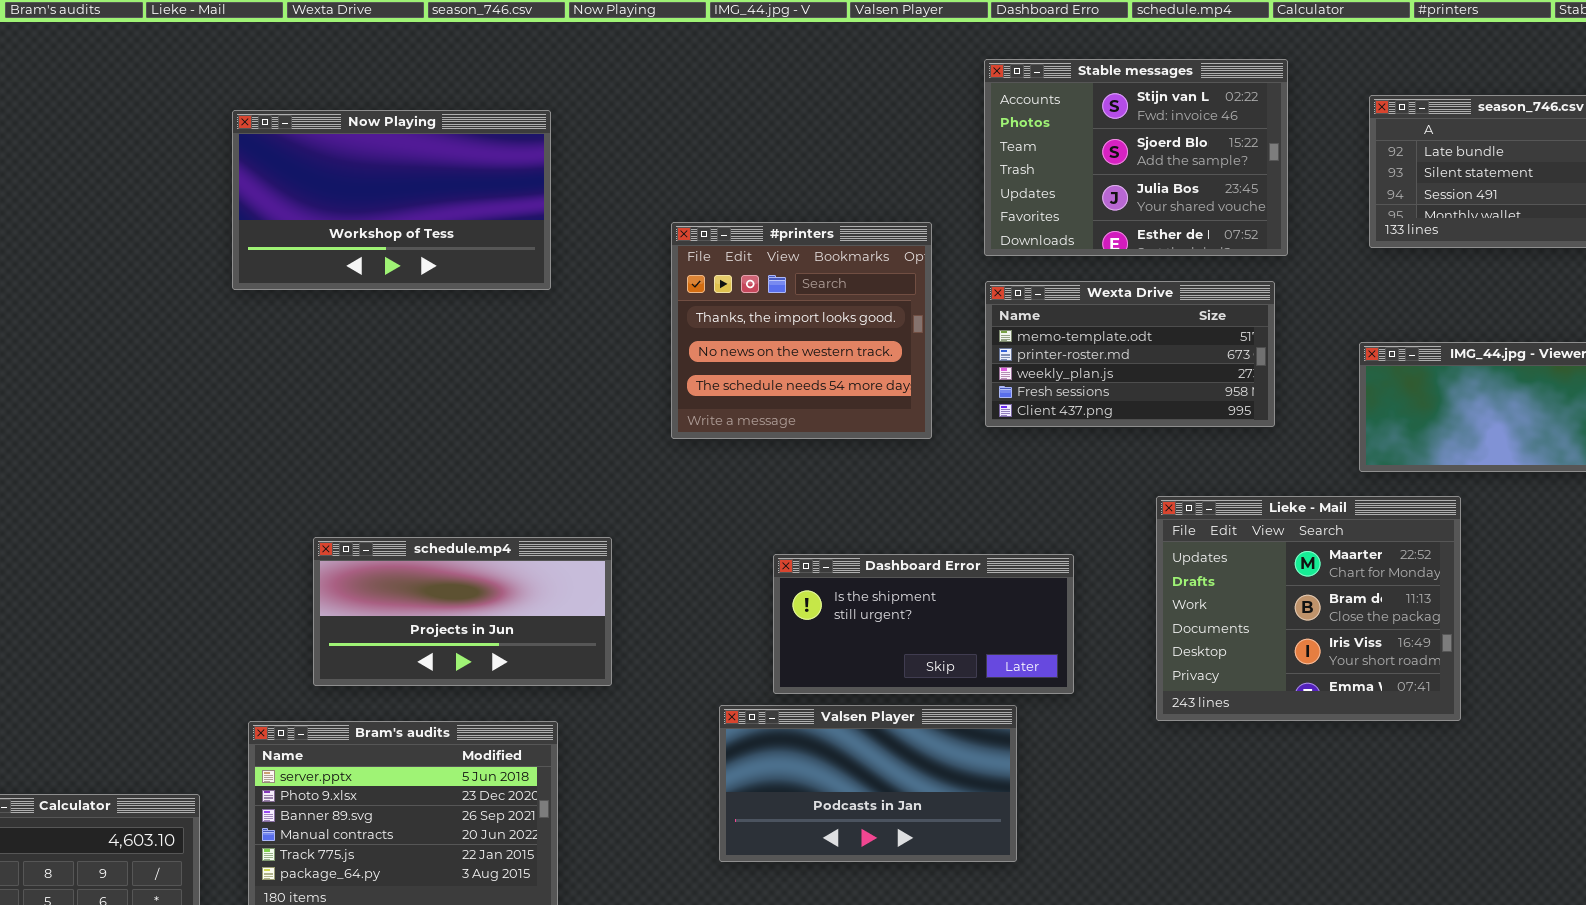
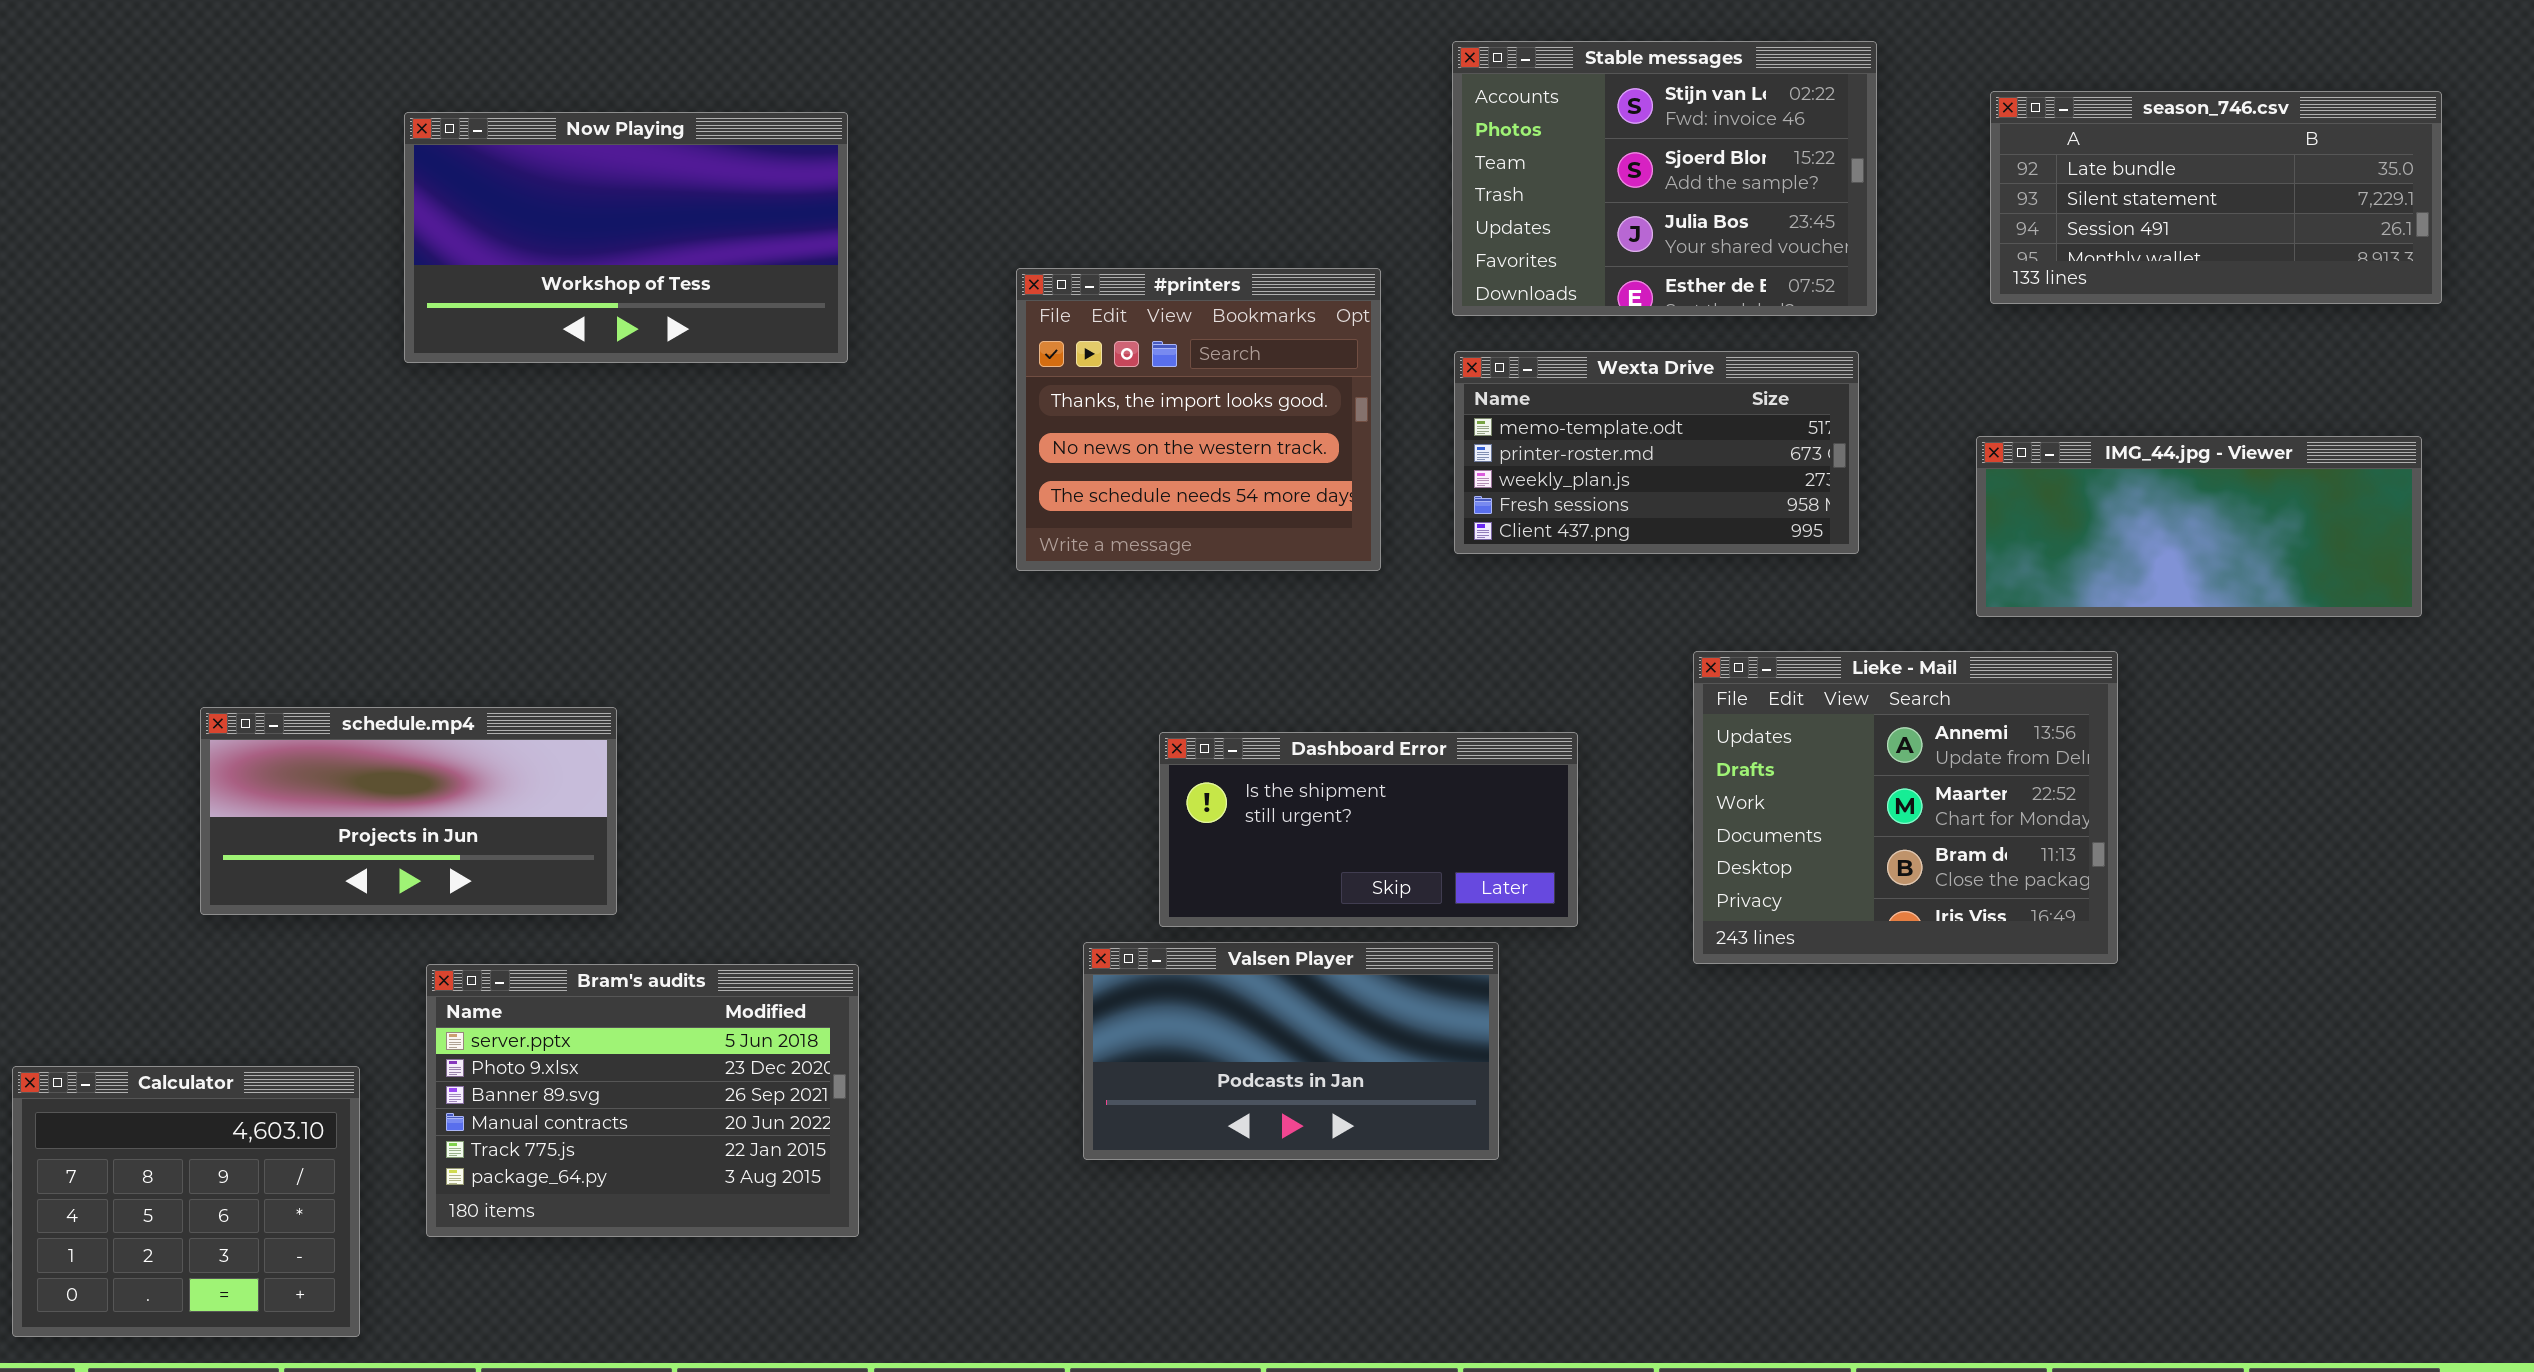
Lieke - Mail: [1156,496,1461,721] -> [1693,651,2118,964], scrolled up 1 row
schedule.mp4: [313,537,612,686] -> [200,707,617,915], moved

